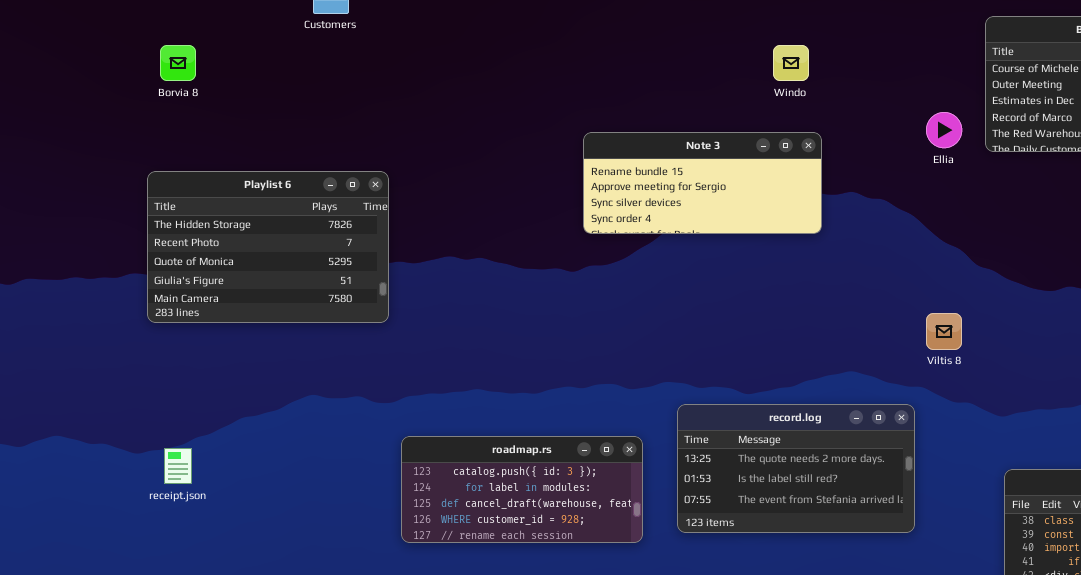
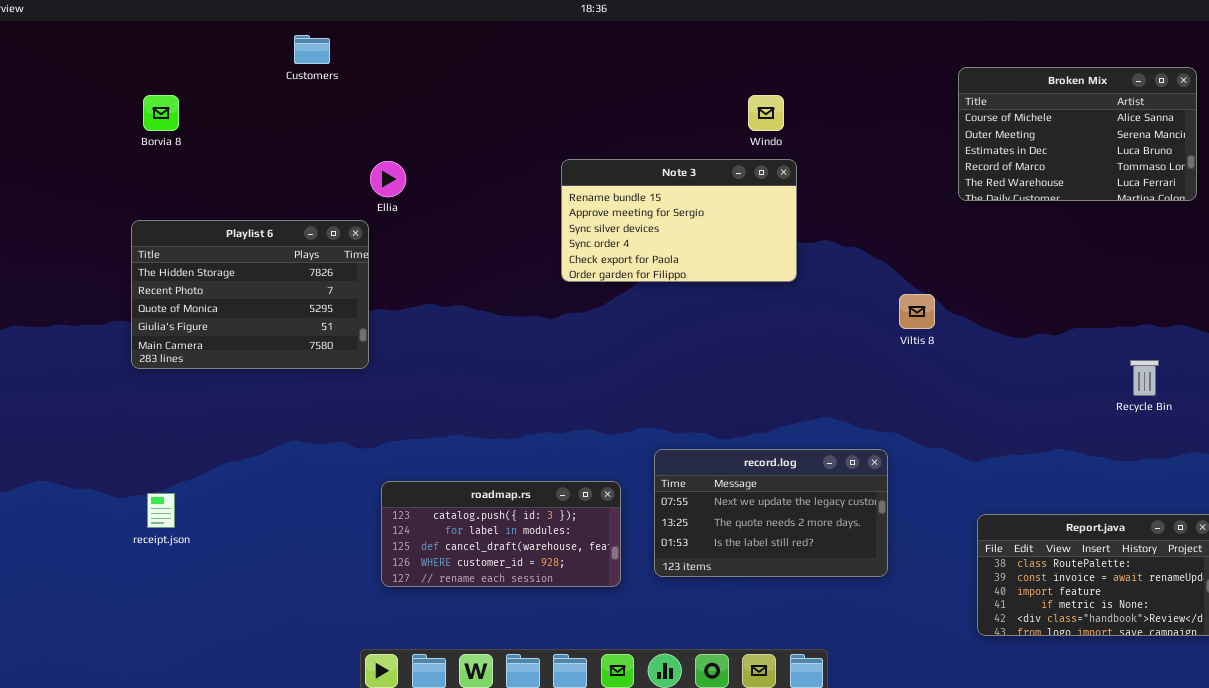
Ellia: [926,112,962,148] -> [370,161,406,197], moved
Note 3: [583,132,822,234] -> [561,159,797,282], resized
Viltis 8: [926,313,962,350] -> [899,294,935,329], moved
record.log: [677,404,915,533] -> [654,449,888,577], scrolled up 1 row

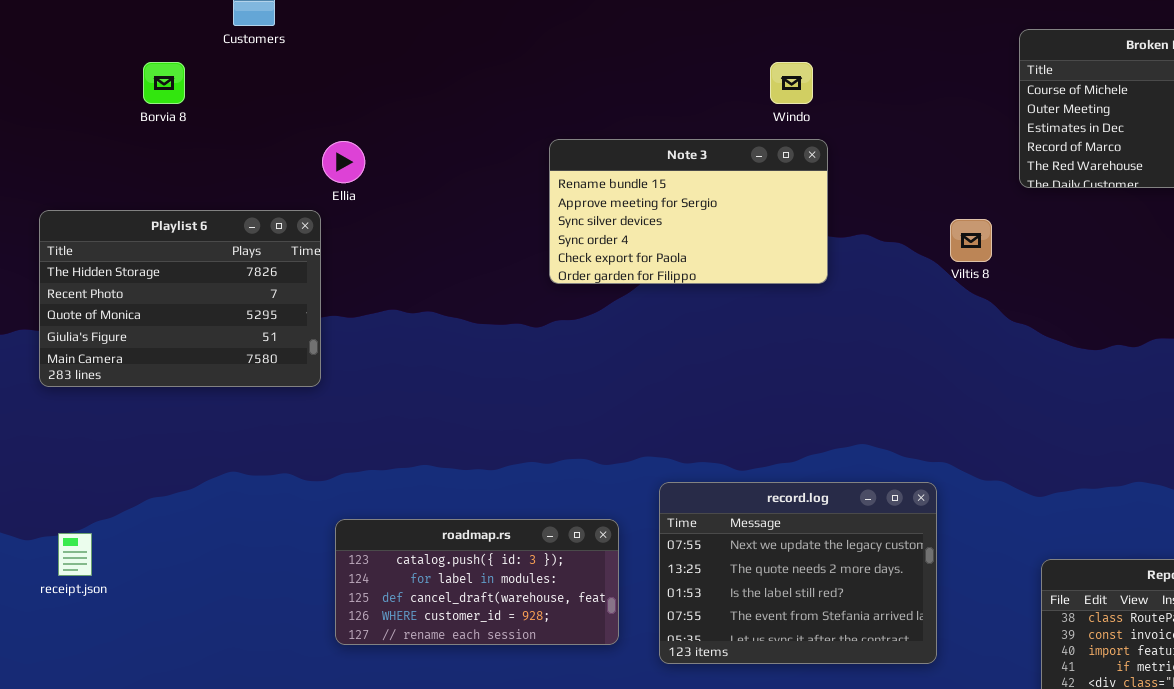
Borvia 8: [143,95,179,131] -> [143,62,185,104], moved
Viltis 8: [899,294,935,329] -> [950,219,992,262], moved
record.log: [654,449,888,577] -> [659,482,937,664], resized

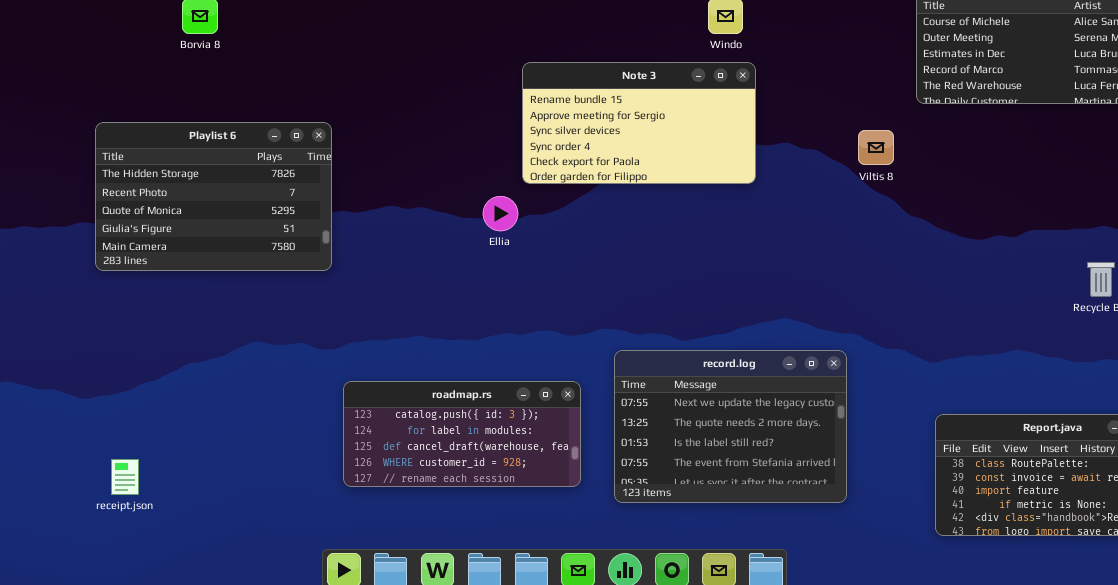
Ellia: [322,141,365,183] -> [483,196,518,231], moved
receipt.json: [58,533,92,576] -> [111,459,139,495], moved

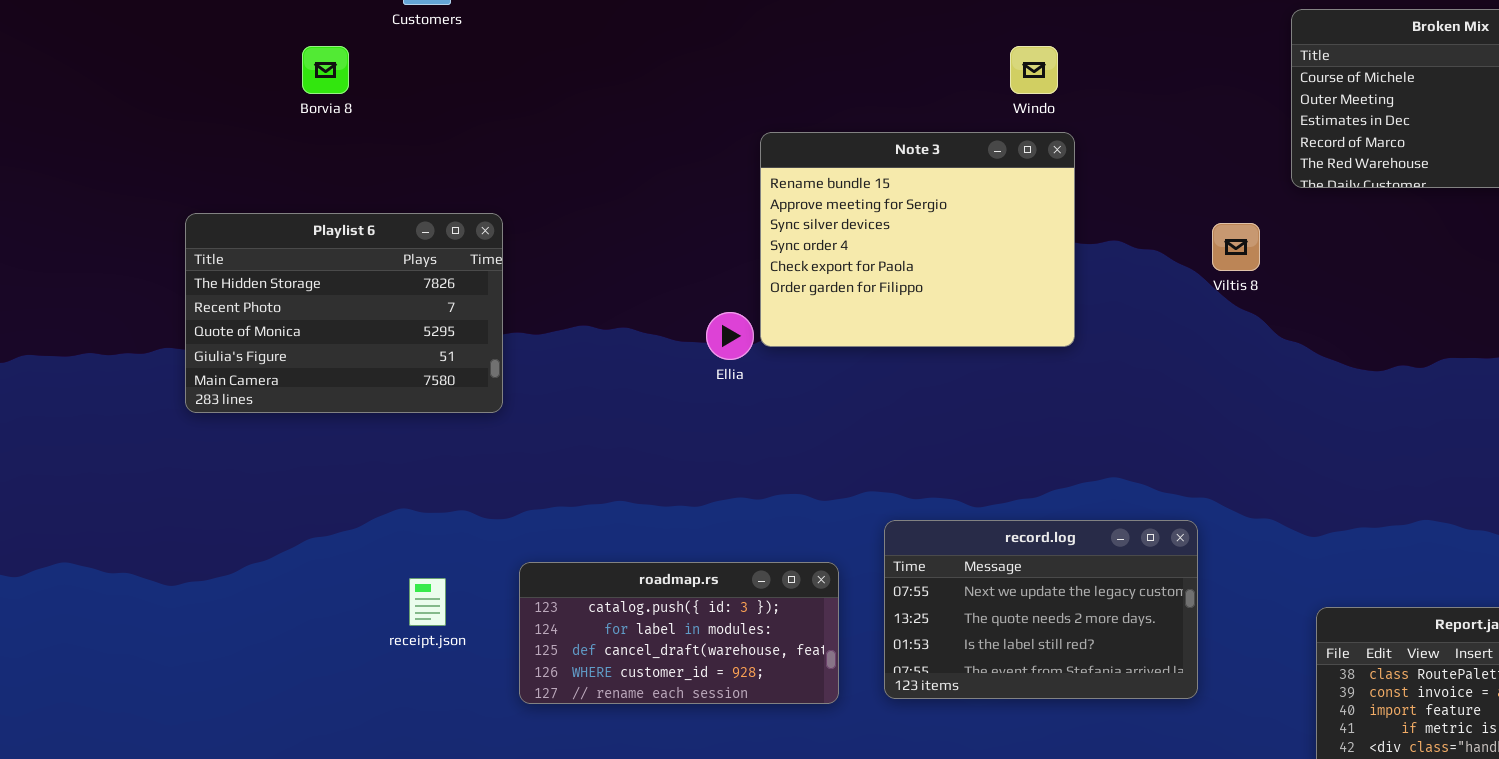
Note 3: [522,62,756,184] -> [760,132,1075,347], resized
record.log: [614,350,847,503] -> [884,520,1198,699], resized
receipt.json: [111,459,139,495] -> [409,578,446,626], moved

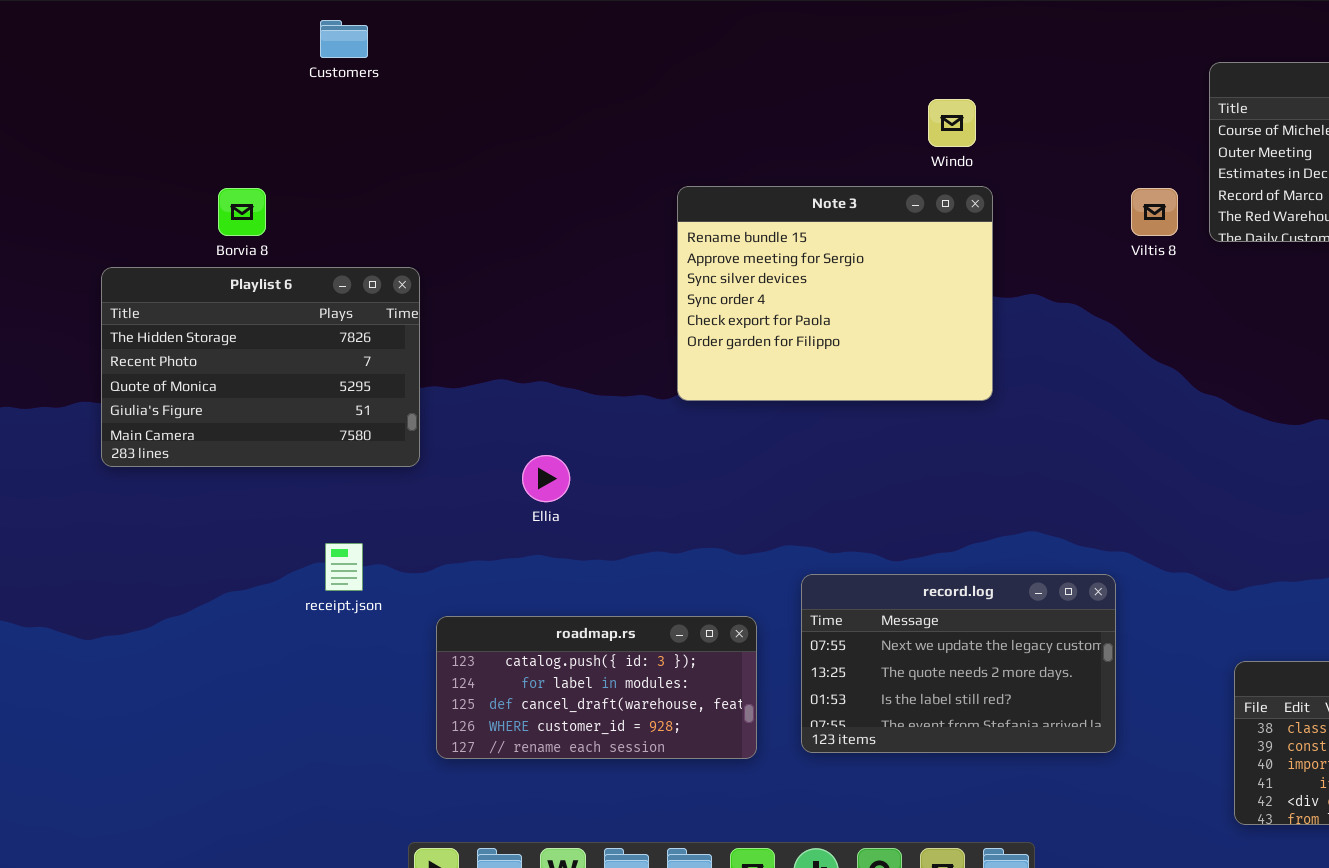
Borvia 8: [302,46,349,94] -> [218,188,266,236], moved
Viltis 8: [1212,223,1260,271] -> [1131,188,1178,236], moved
Ellia: [706,312,754,360] -> [522,455,570,502], moved
receipt.json: [409,578,446,626] -> [325,543,363,591], moved

